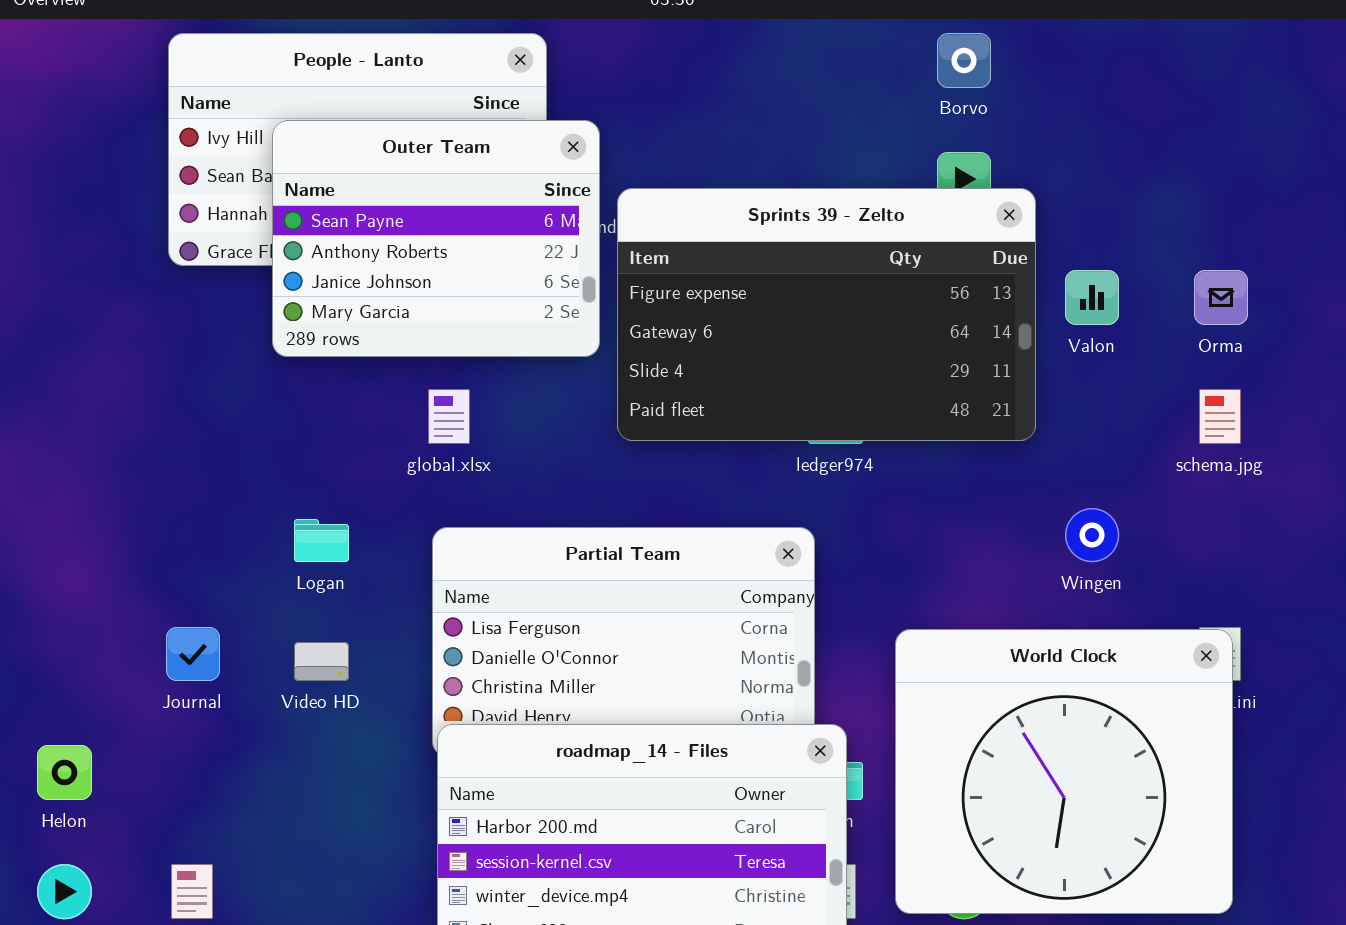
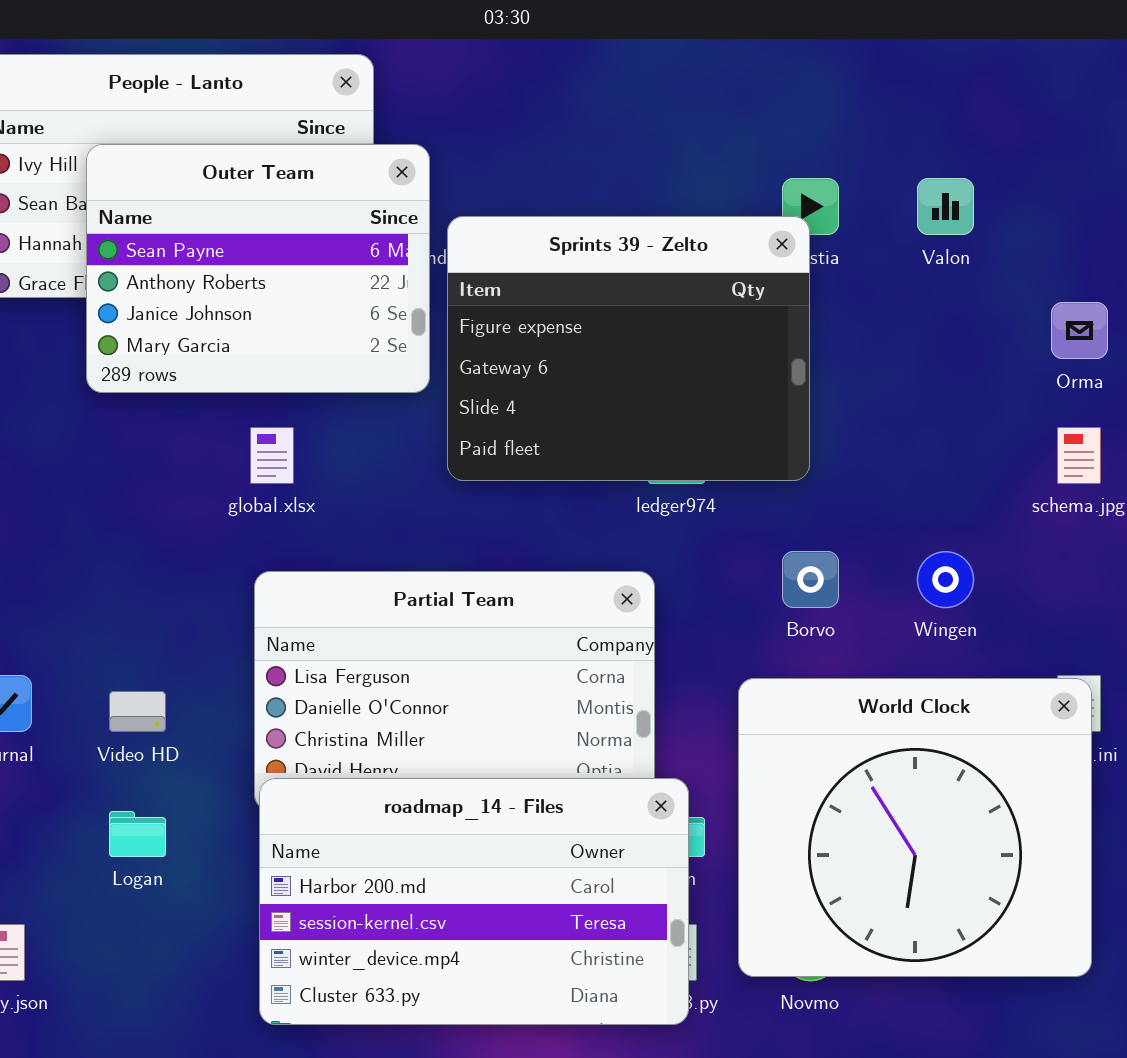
Borvo: [937,33,991,88] -> [782,551,839,608], moved
Sprints 39 - Zelto: [617,188,1036,441] -> [447,216,810,481], resized
Valon: [1065,270,1119,325] -> [917,178,974,235], moved
Logan: [294,519,349,562] -> [109,811,166,857], moved

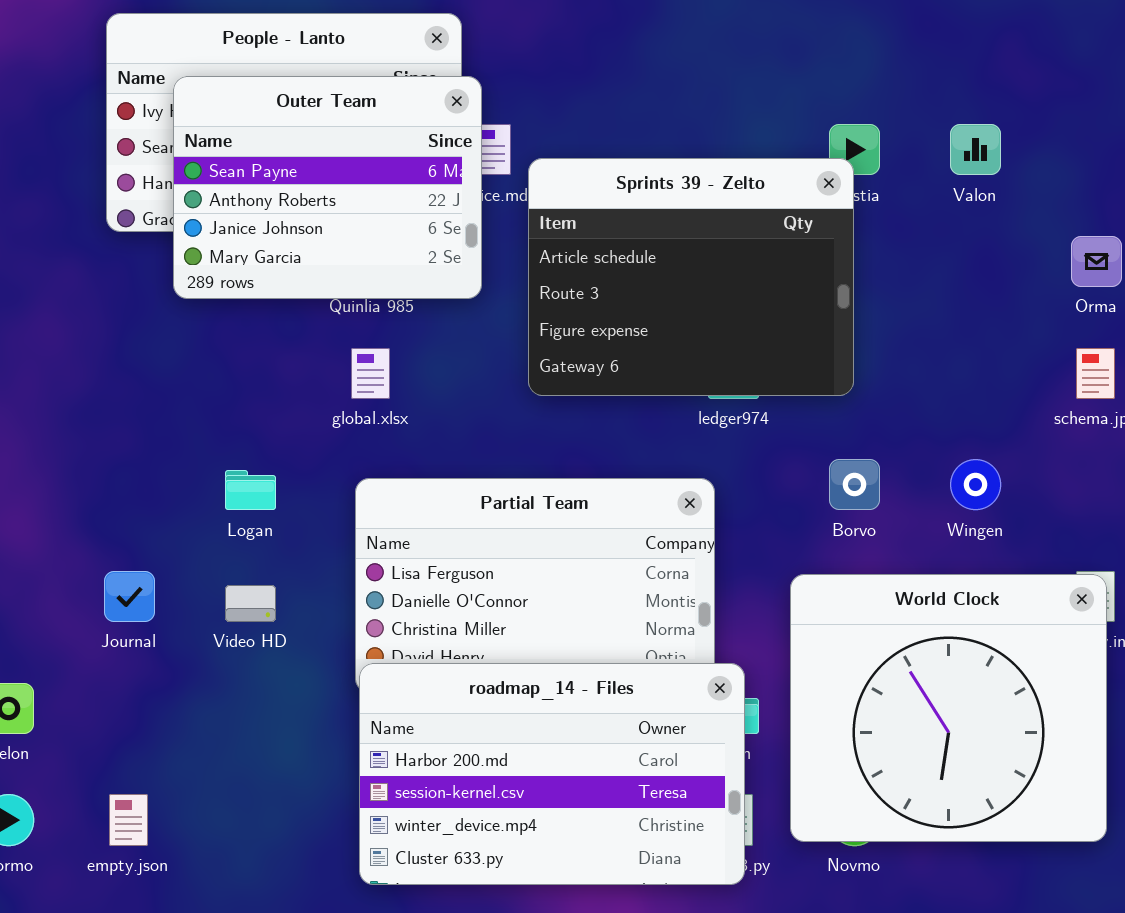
Outer Team: [86,144,430,393] -> [173,76,482,299], moved
Sprints 39 - Zelto: [447,216,810,481] -> [528,158,854,396], scrolled up 2 rows
Logan: [109,811,166,857] -> [225,470,276,510], moved

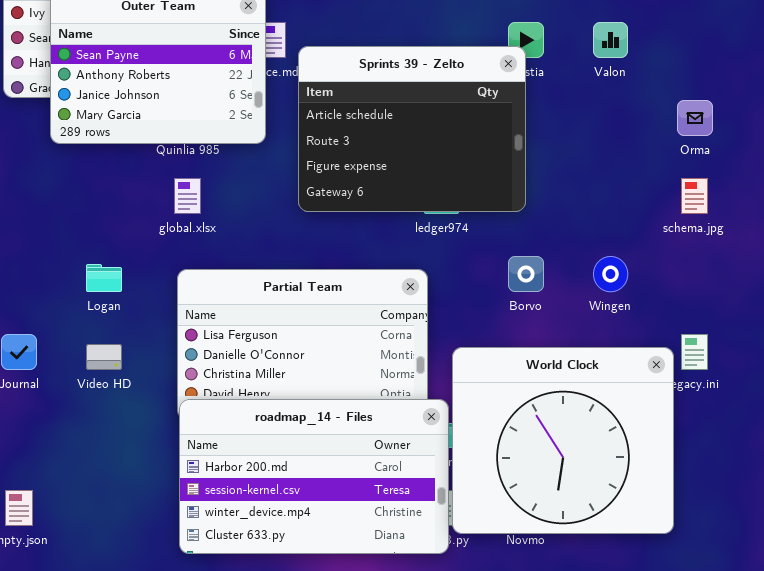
World Clock: [790,574,1107,842] -> [452,347,674,534], moved

